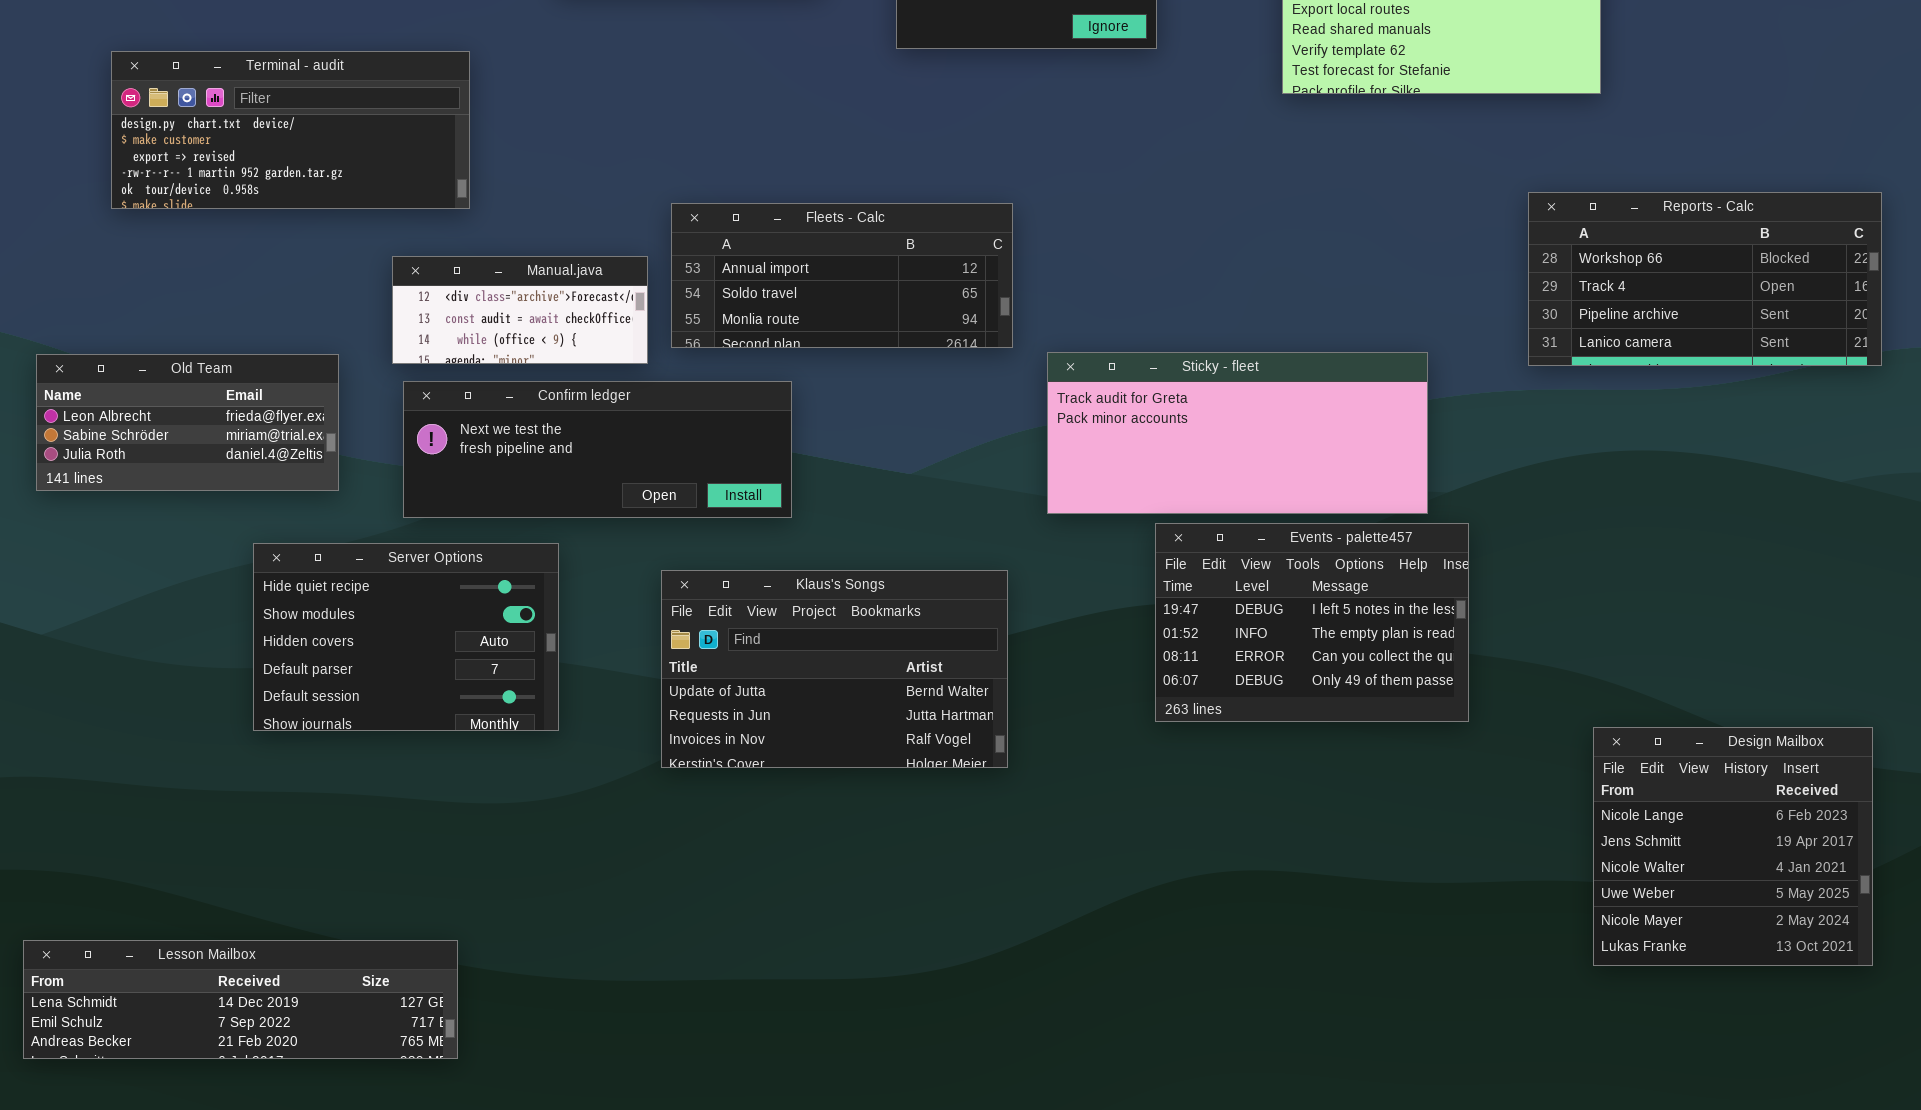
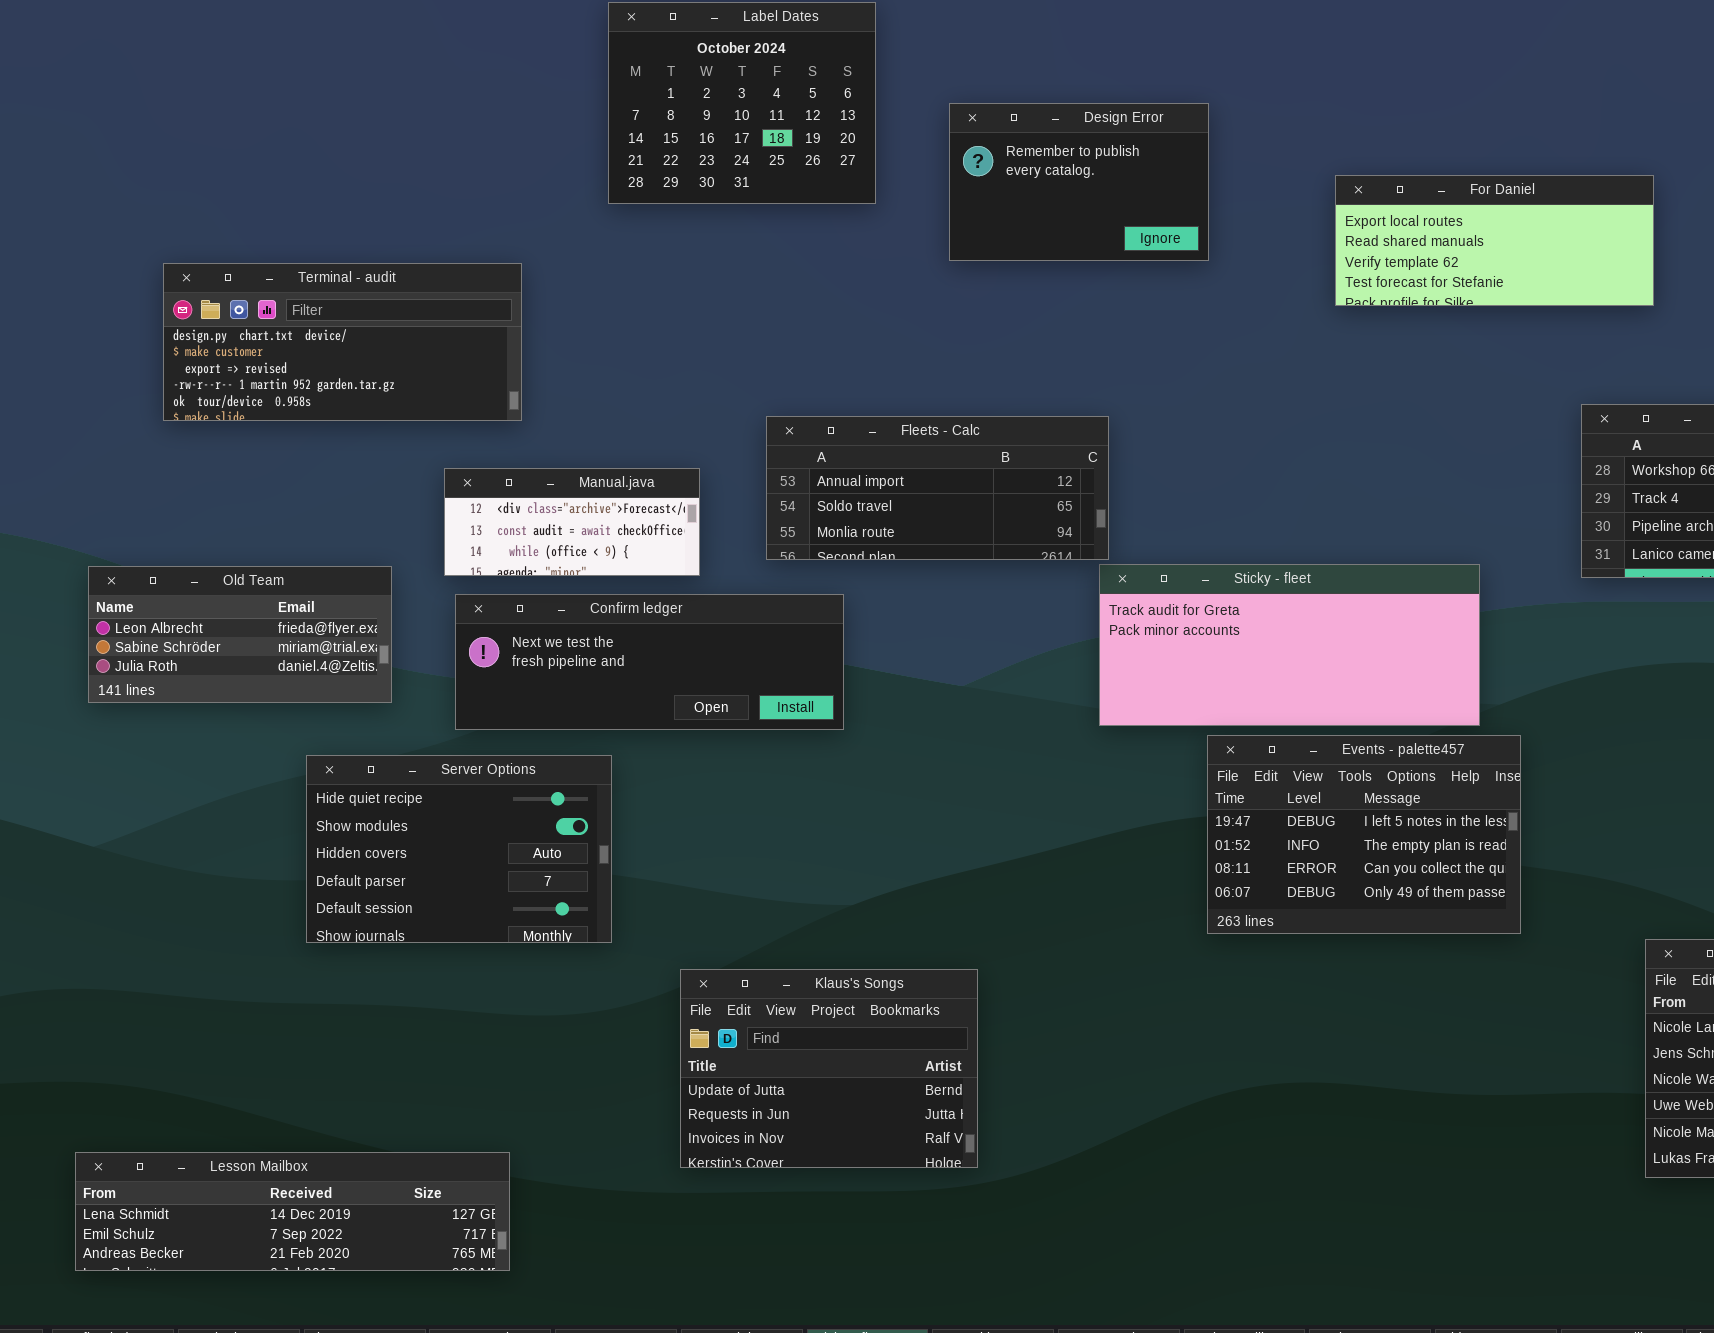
Fleets - Calc: [671,203,1013,348] -> [766,416,1109,560], moved
Klaus's Songs: [661,570,1008,768] -> [680,969,978,1168], moved, resized

